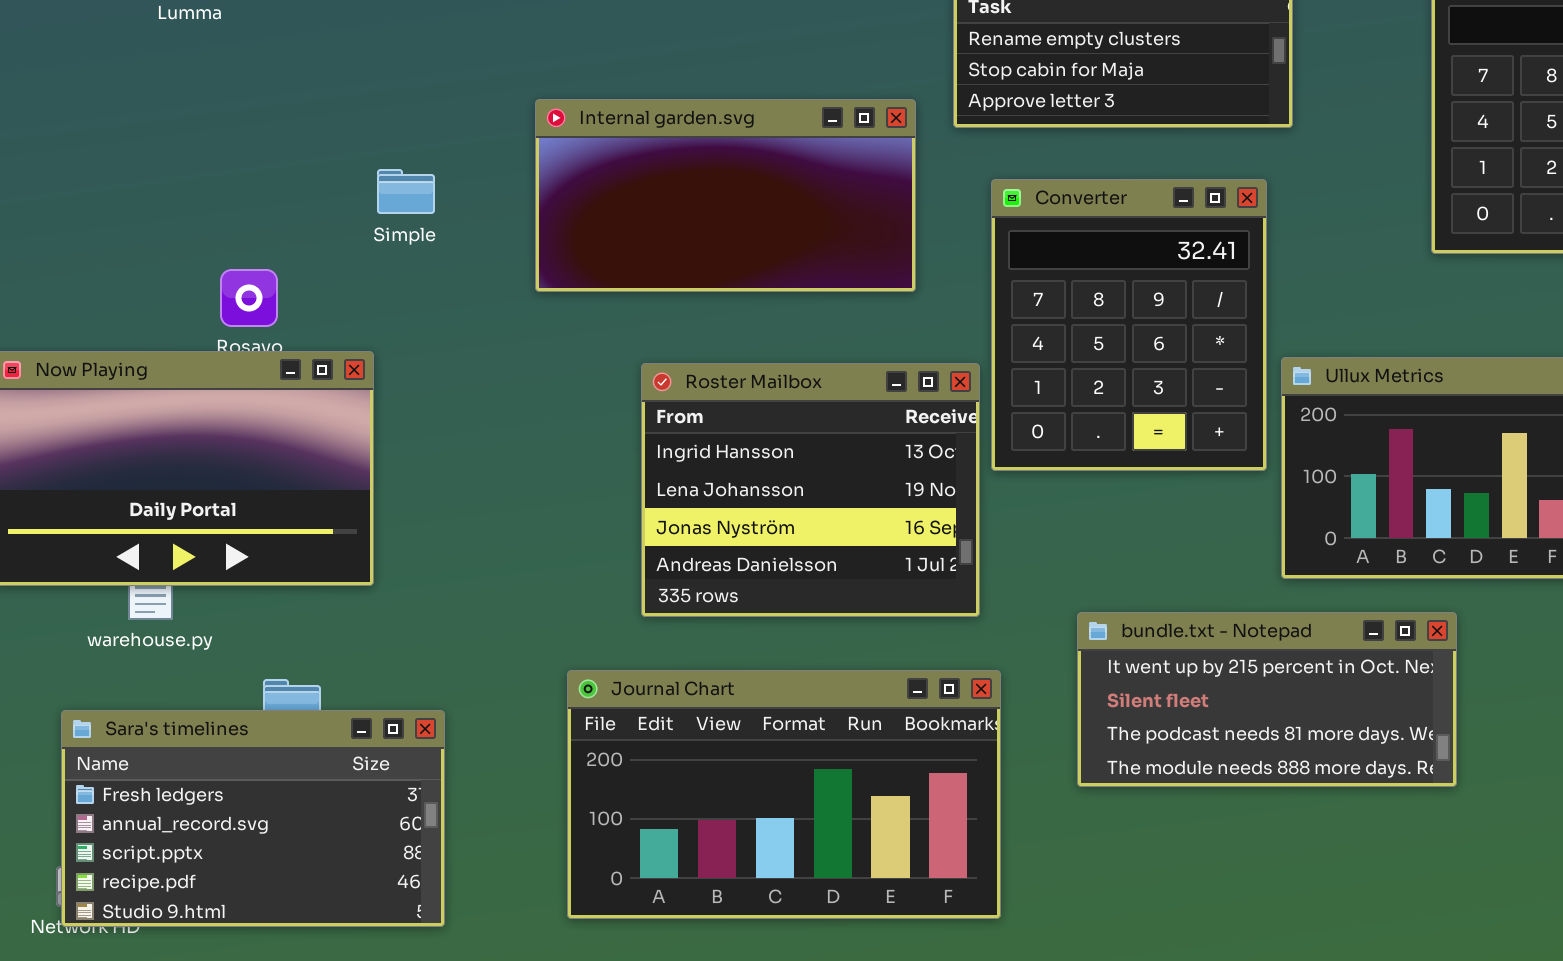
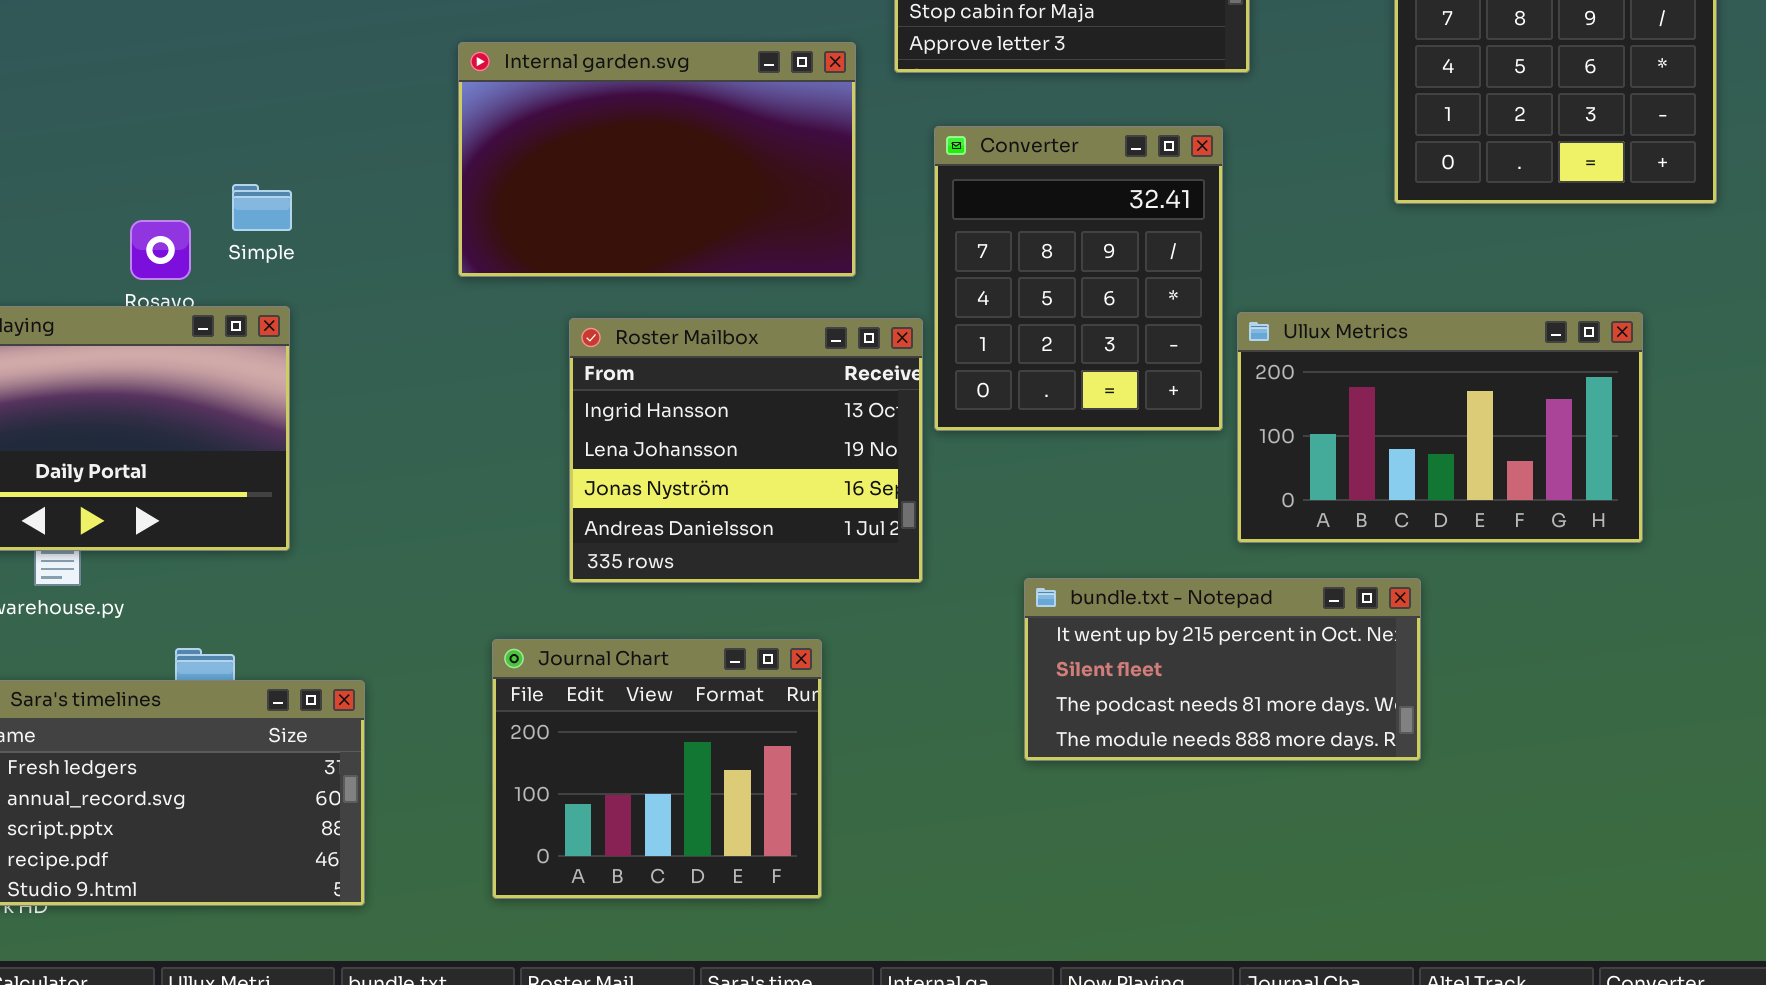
Internal garden.svg: [535,99,916,292] -> [458,42,856,277], resized
Simple: [377,169,435,214] -> [232,184,292,231], moved
Journal Chart: [567,670,1001,919] -> [492,639,822,899], resized

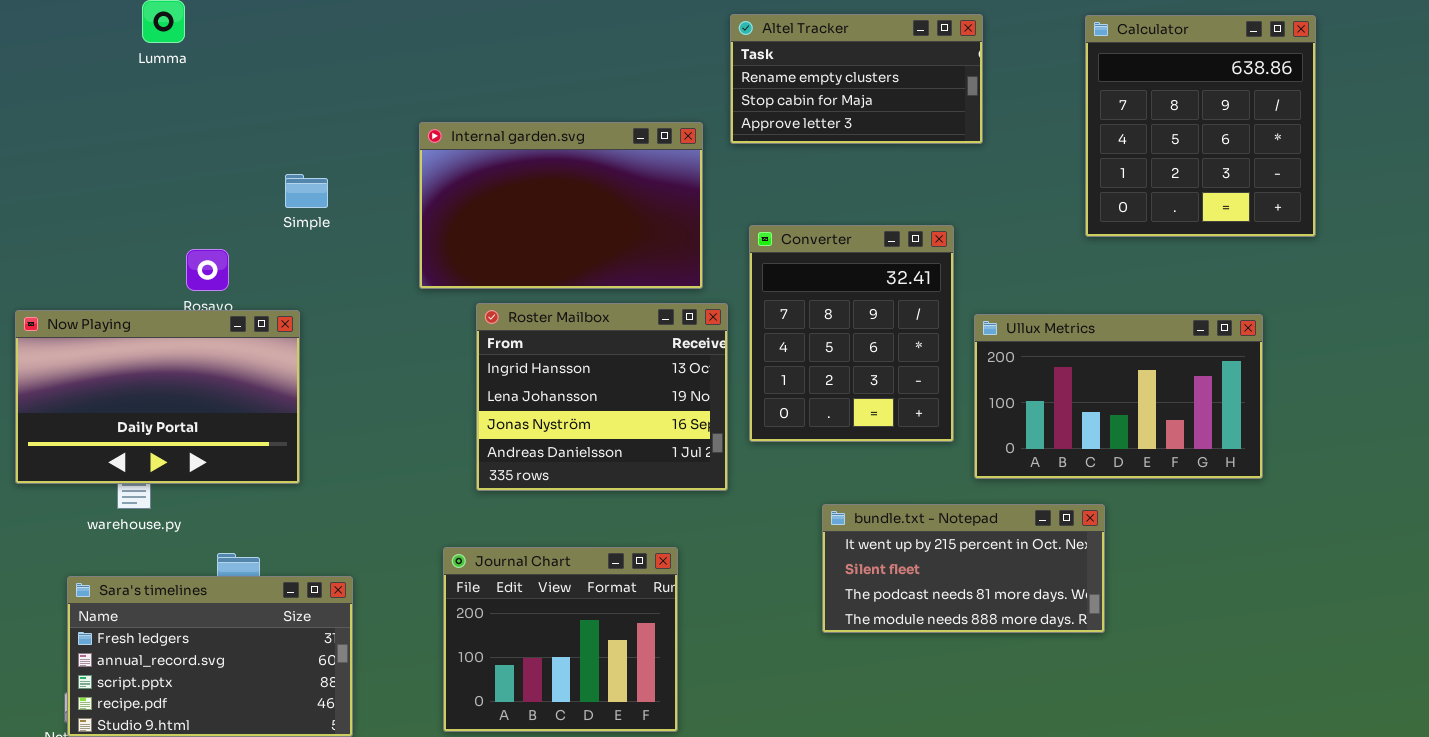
Converter: [934,126,1223,431] -> [749,225,954,442], moved
Simple: [232,184,292,231] -> [285,174,328,208], moved
Roster Mailbox: [569,318,923,583] -> [476,303,728,491], moved

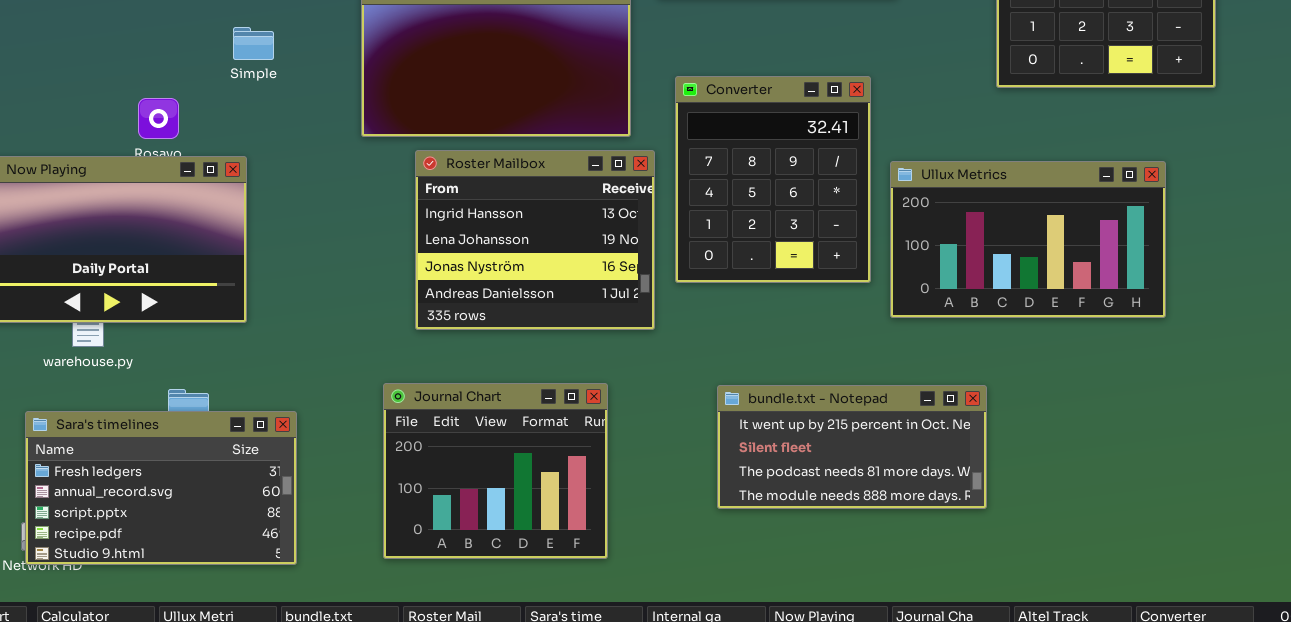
bundle.txt - Notepad: [822,504,1105,633] -> [717,385,987,509], moved

